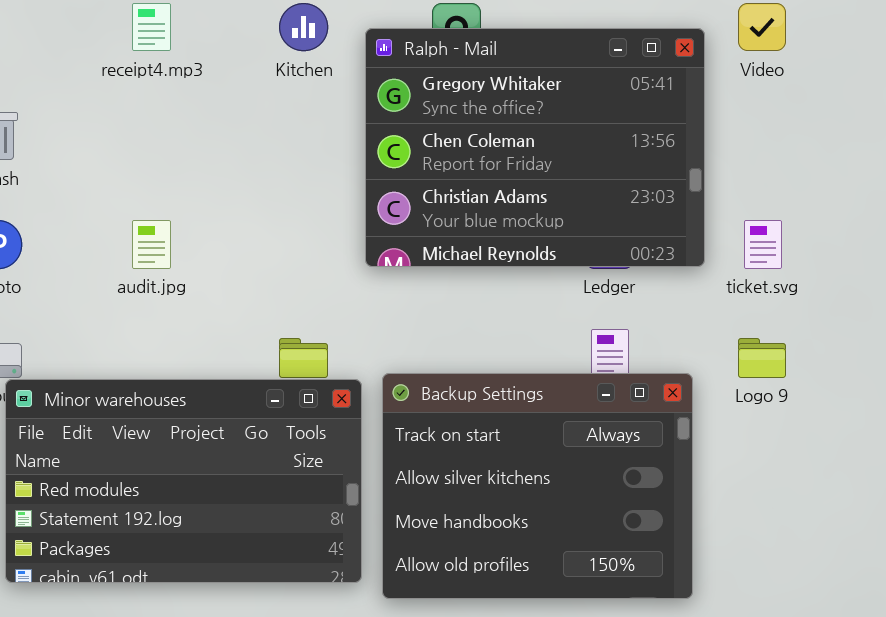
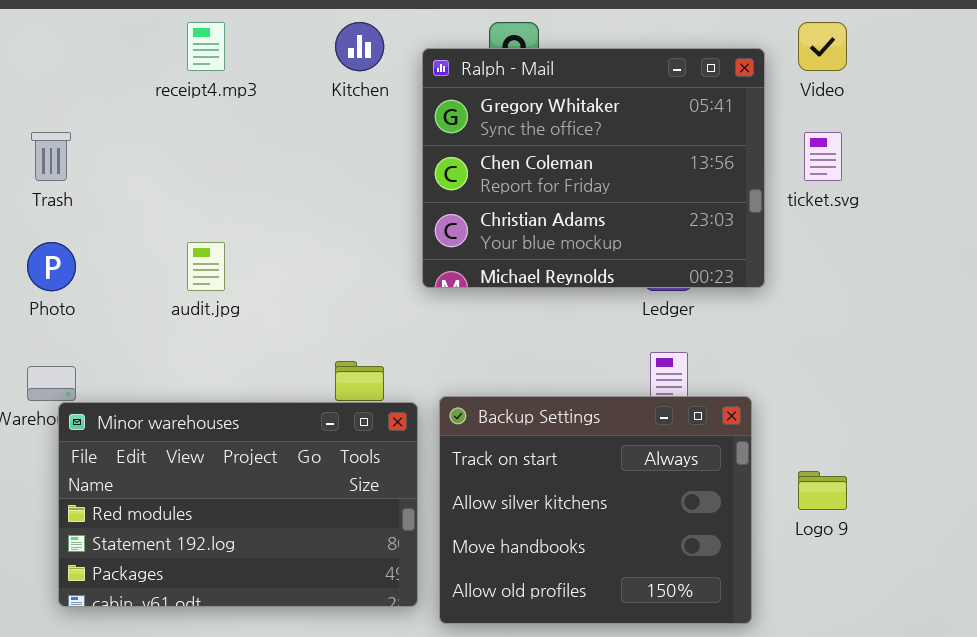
ticket.svg: [744,220,782,269] -> [804,132,842,181], moved
Logo 9: [738,338,786,378] -> [798,471,847,510], moved

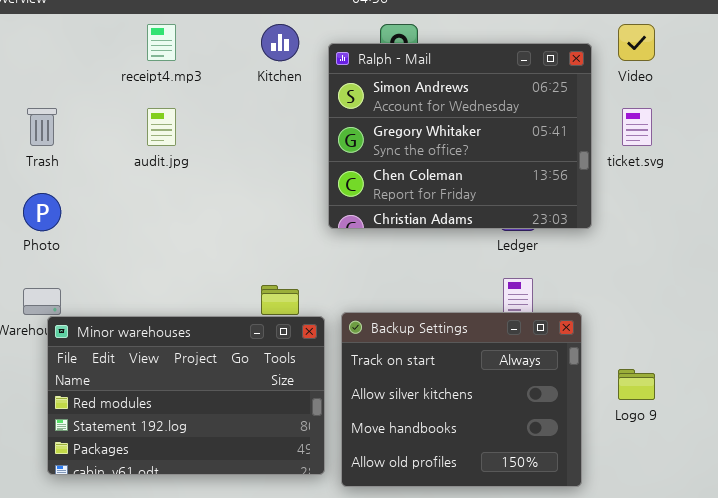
Ralph - Mail: [422,48,765,288] -> [328,43,592,229], scrolled up 1 row
audit.jpg: [187,242,225,291] -> [147,108,176,146], moved

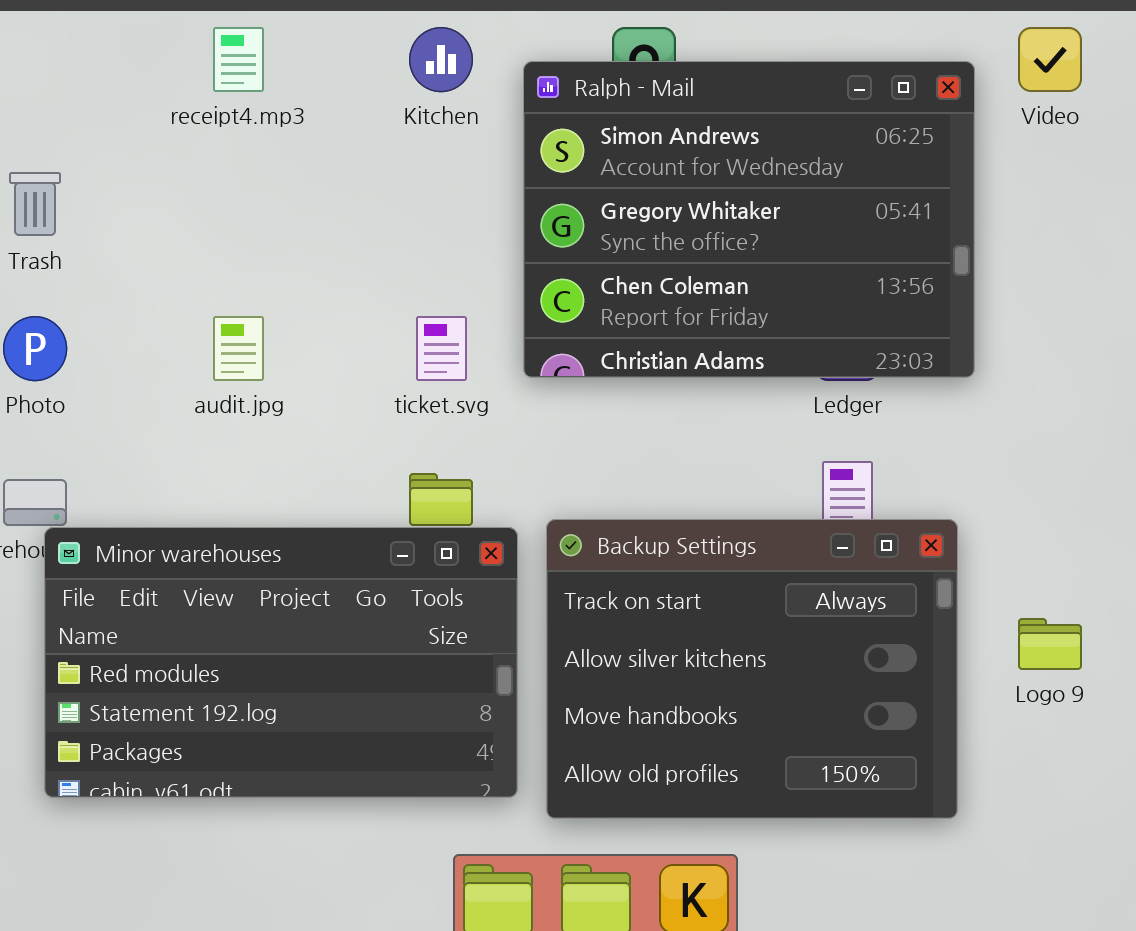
audit.jpg: [147,108,176,146] -> [213,316,264,381], moved
ticket.svg: [622,108,652,146] -> [416,316,467,381], moved

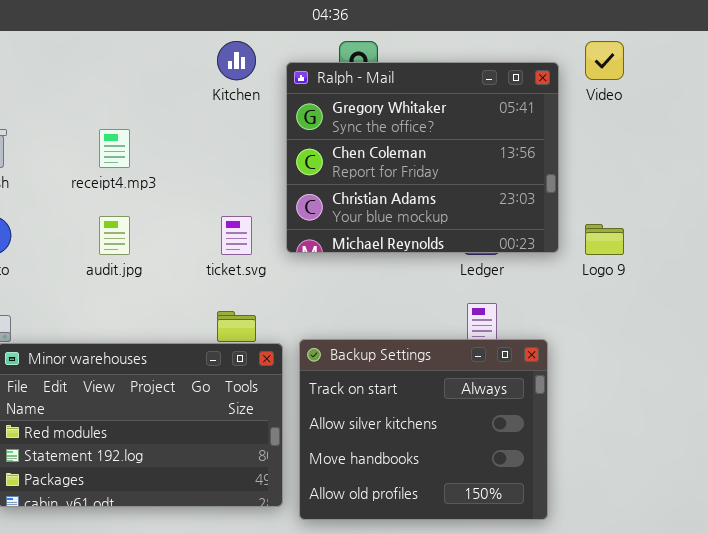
receipt4.mp3: [213,27,264,92] -> [99,129,130,168], moved
Ralph - Mail: [523,61,975,378] -> [286,62,559,253], scrolled down 1 row
Logo 9: [1018,618,1082,670] -> [585,224,624,255], moved

